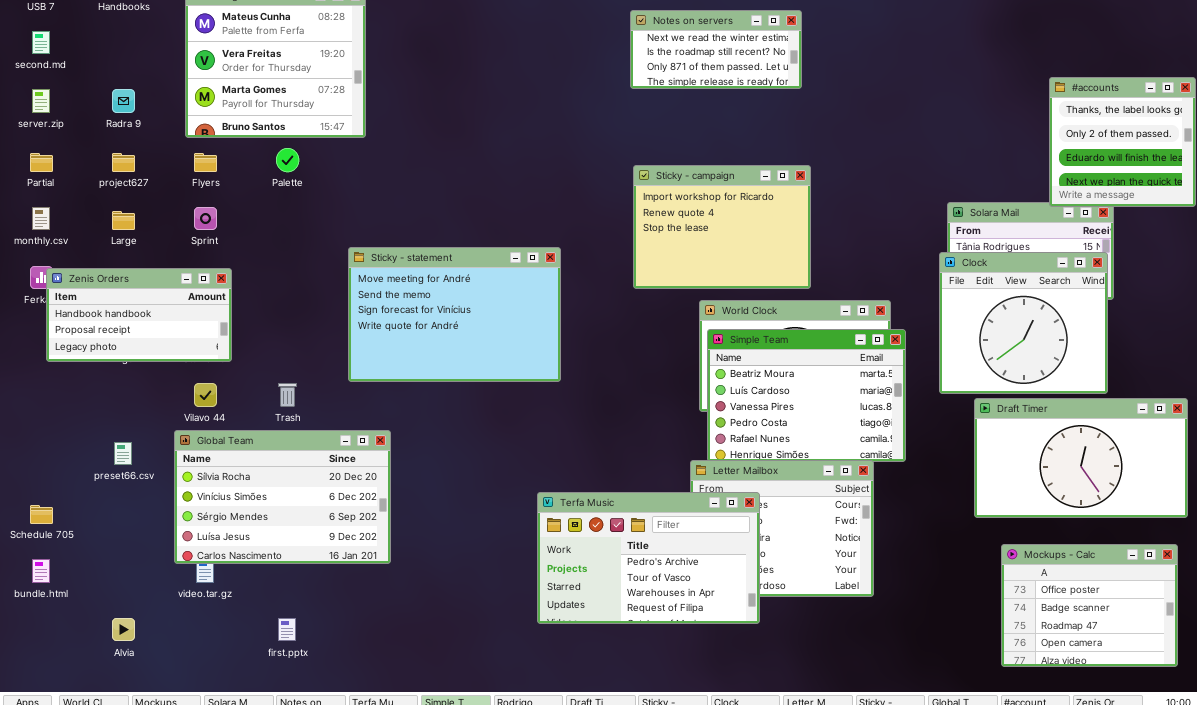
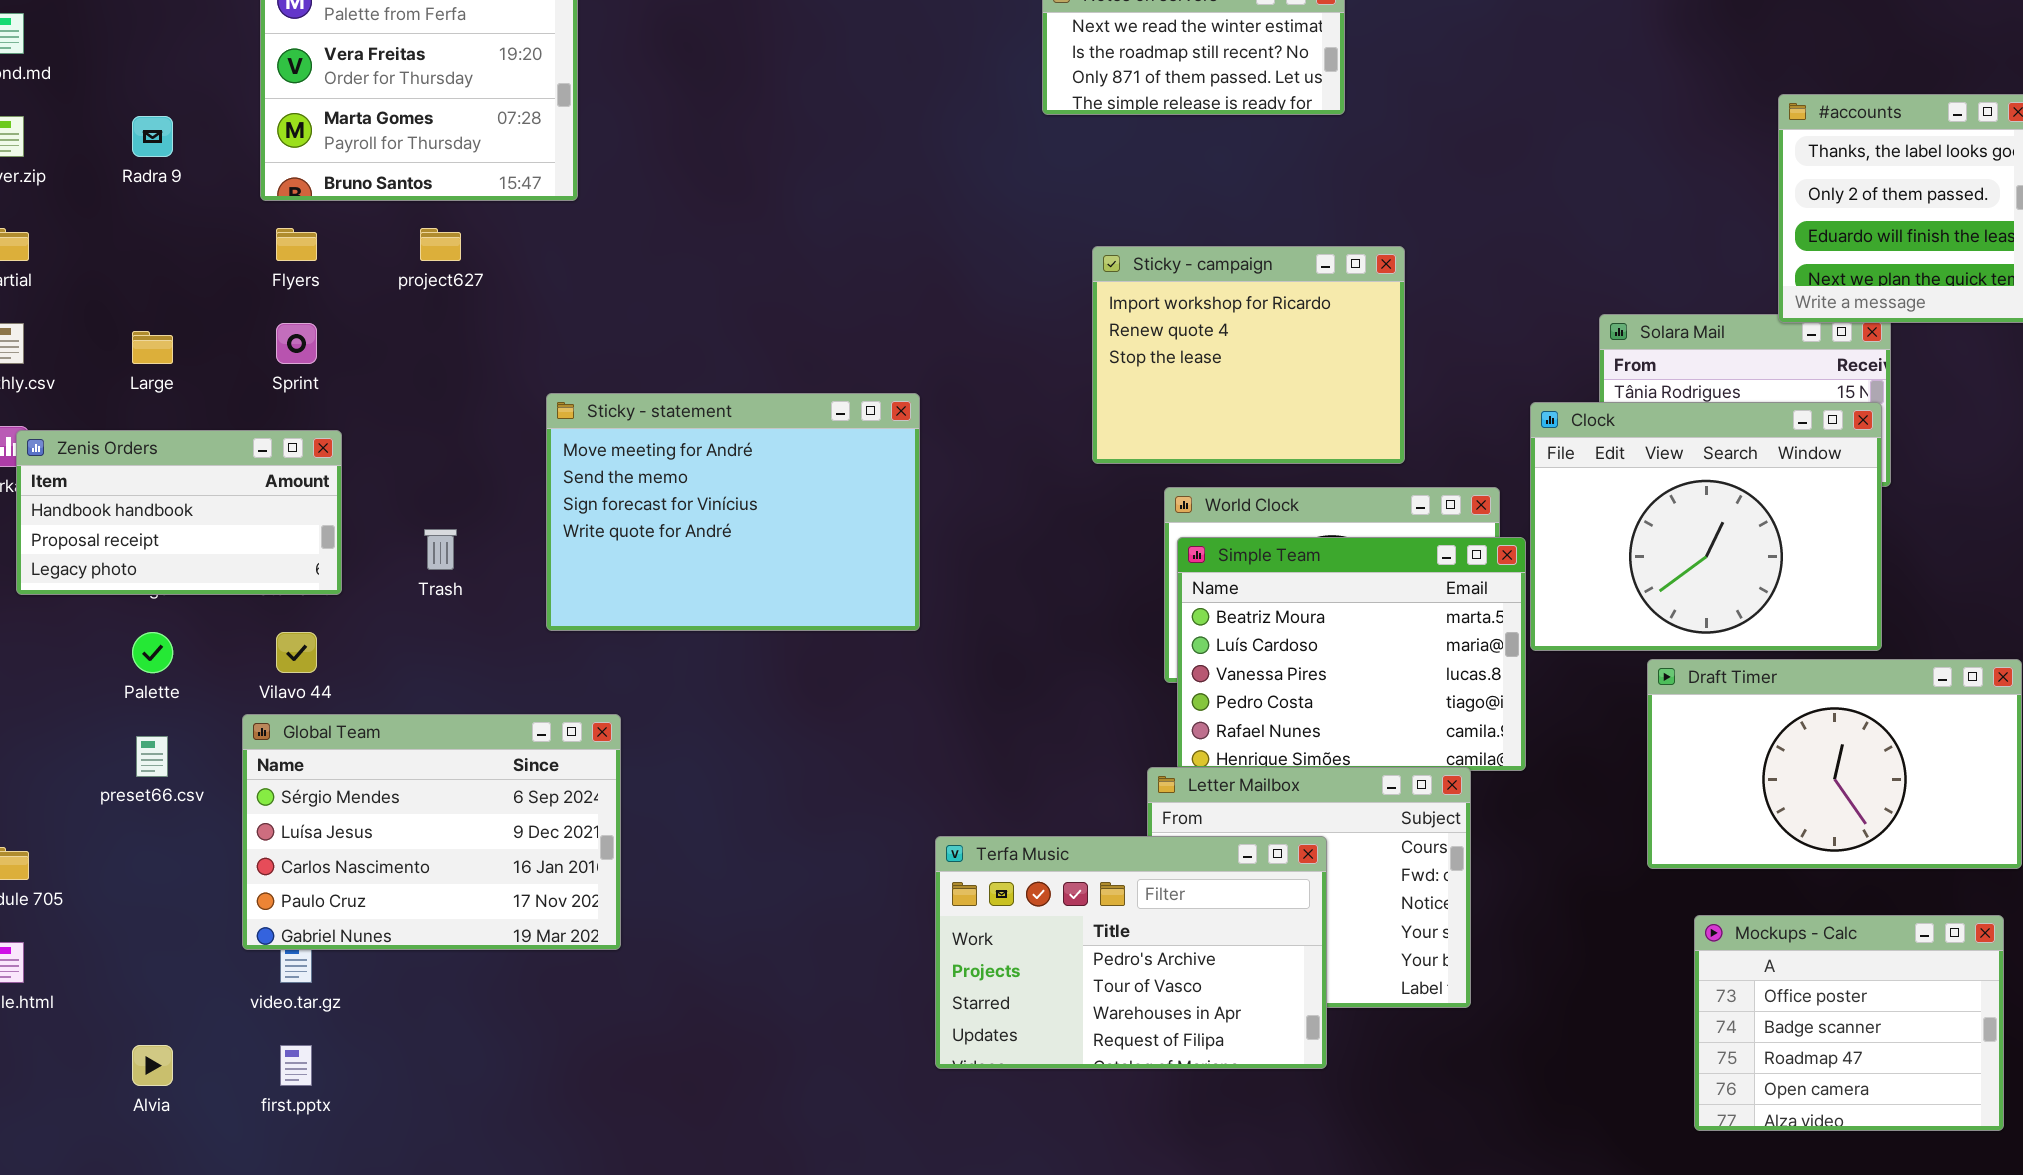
Palette: [276,148,299,172] -> [132,632,173,673], moved
project627: [112,153,135,172] -> [420,228,461,261], moved
Sticky - campaign: [633,165,811,289] -> [1092,246,1405,464], moved
Clock: [939,252,1108,394] -> [1530,402,1882,651], resized
Trash: [278,383,297,407] -> [424,529,457,570], moved
Global Team: [174,430,391,564] -> [242,714,621,950], scrolled down 2 rows
Terfa Music: [537,492,760,624] -> [935,836,1327,1069], moved
first.pptx: [278,618,296,641] -> [280,1045,312,1086], moved

